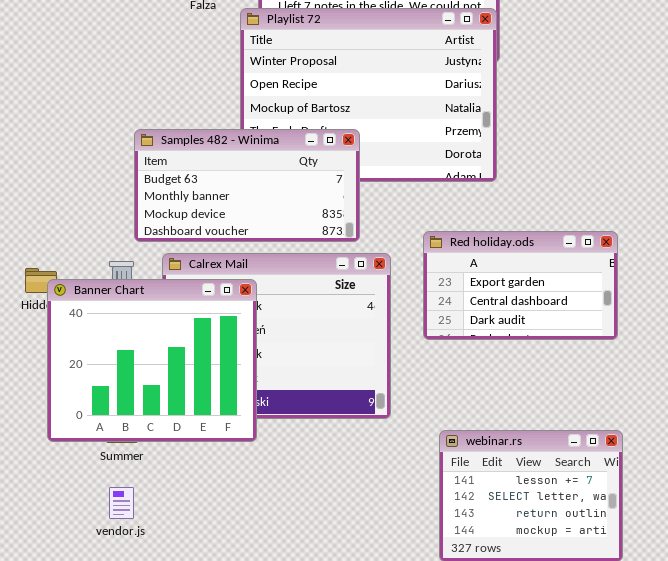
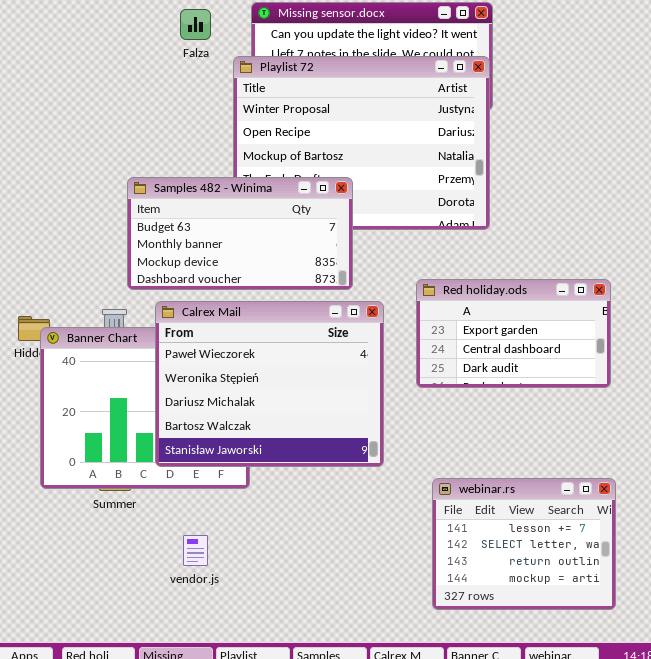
Calrex Mail: [162,253,391,419] -> [155,301,384,467], raised
vendor.js: [109,487,134,519] -> [183,535,208,566], moved

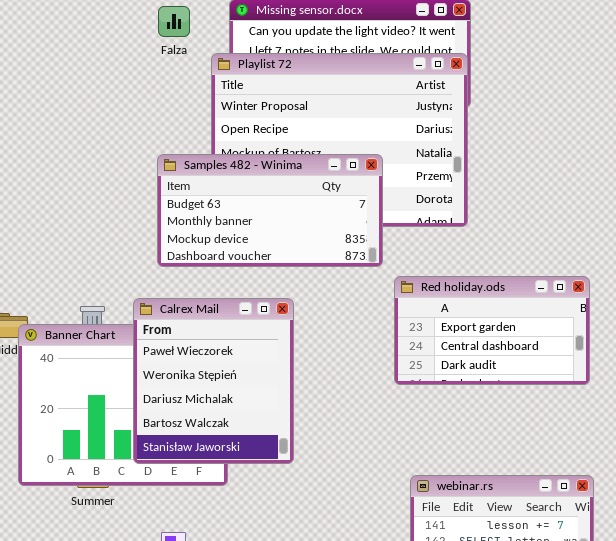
Samples 482 - Winima: [127,177,353,290] -> [157,154,383,267], moved
Calrex Mail: [155,301,384,467] -> [133,298,294,464], resized

